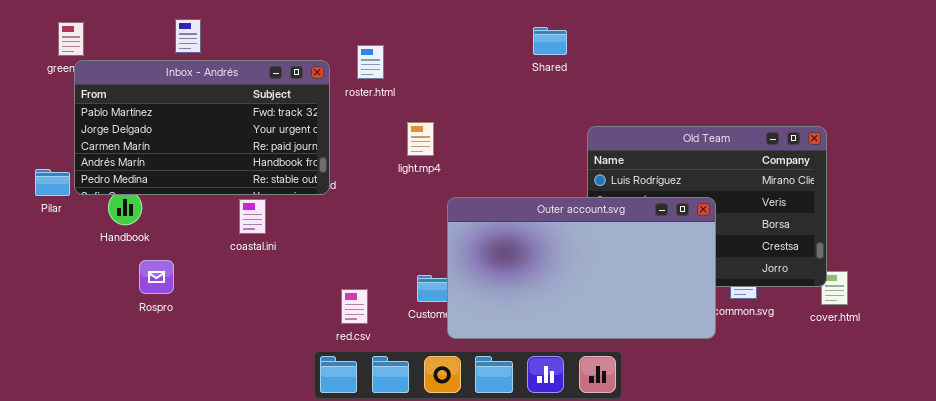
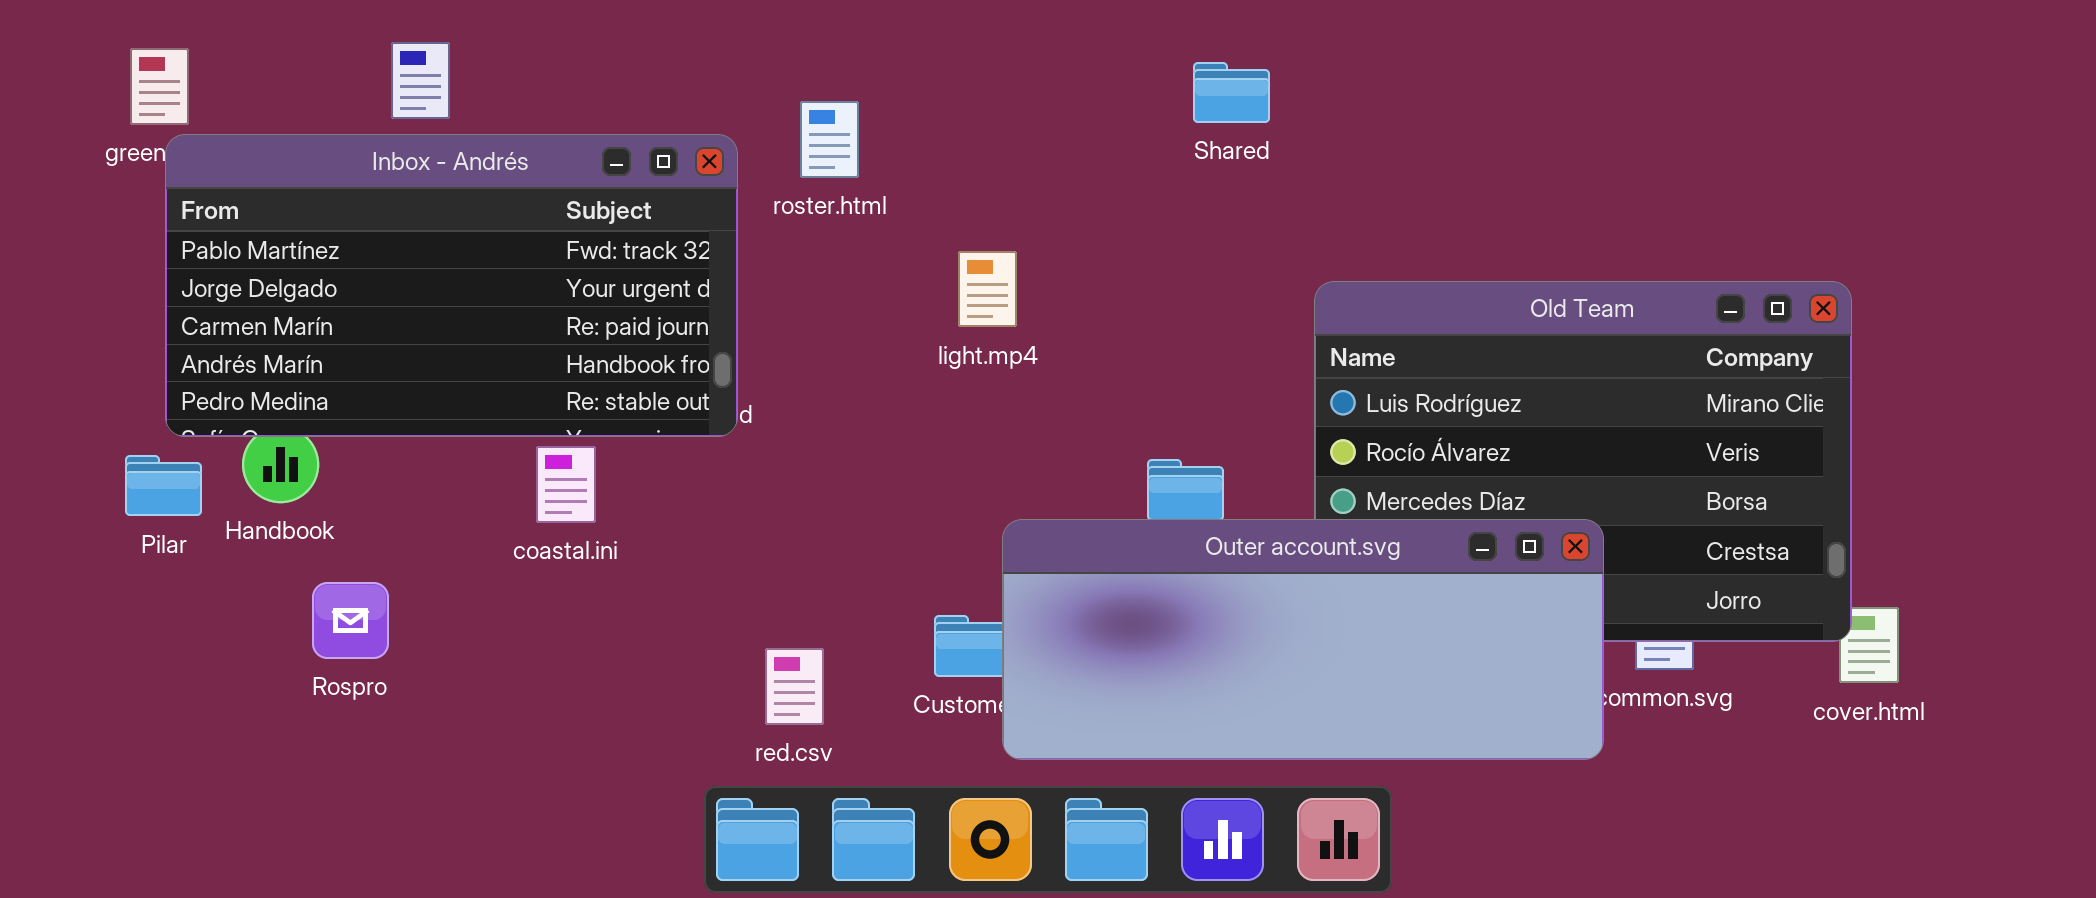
light.mp4: [407,122,434,156] -> [958,251,1017,327], moved
Pilar: [35,169,70,196] -> [125,455,202,516], moved
Outer account.svg: [447,197,716,339] -> [1002,519,1604,760], resized

